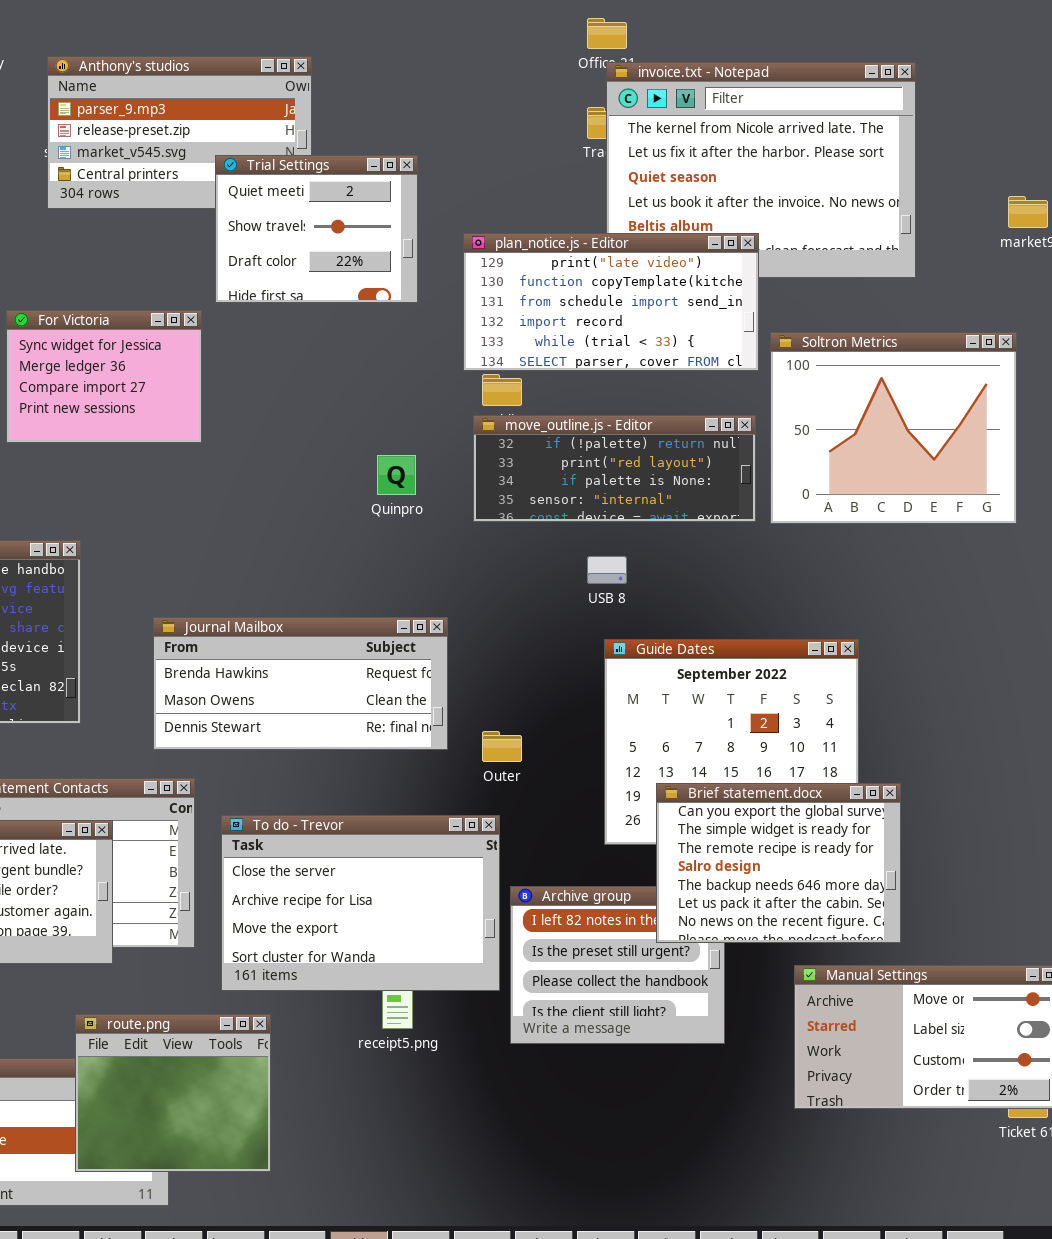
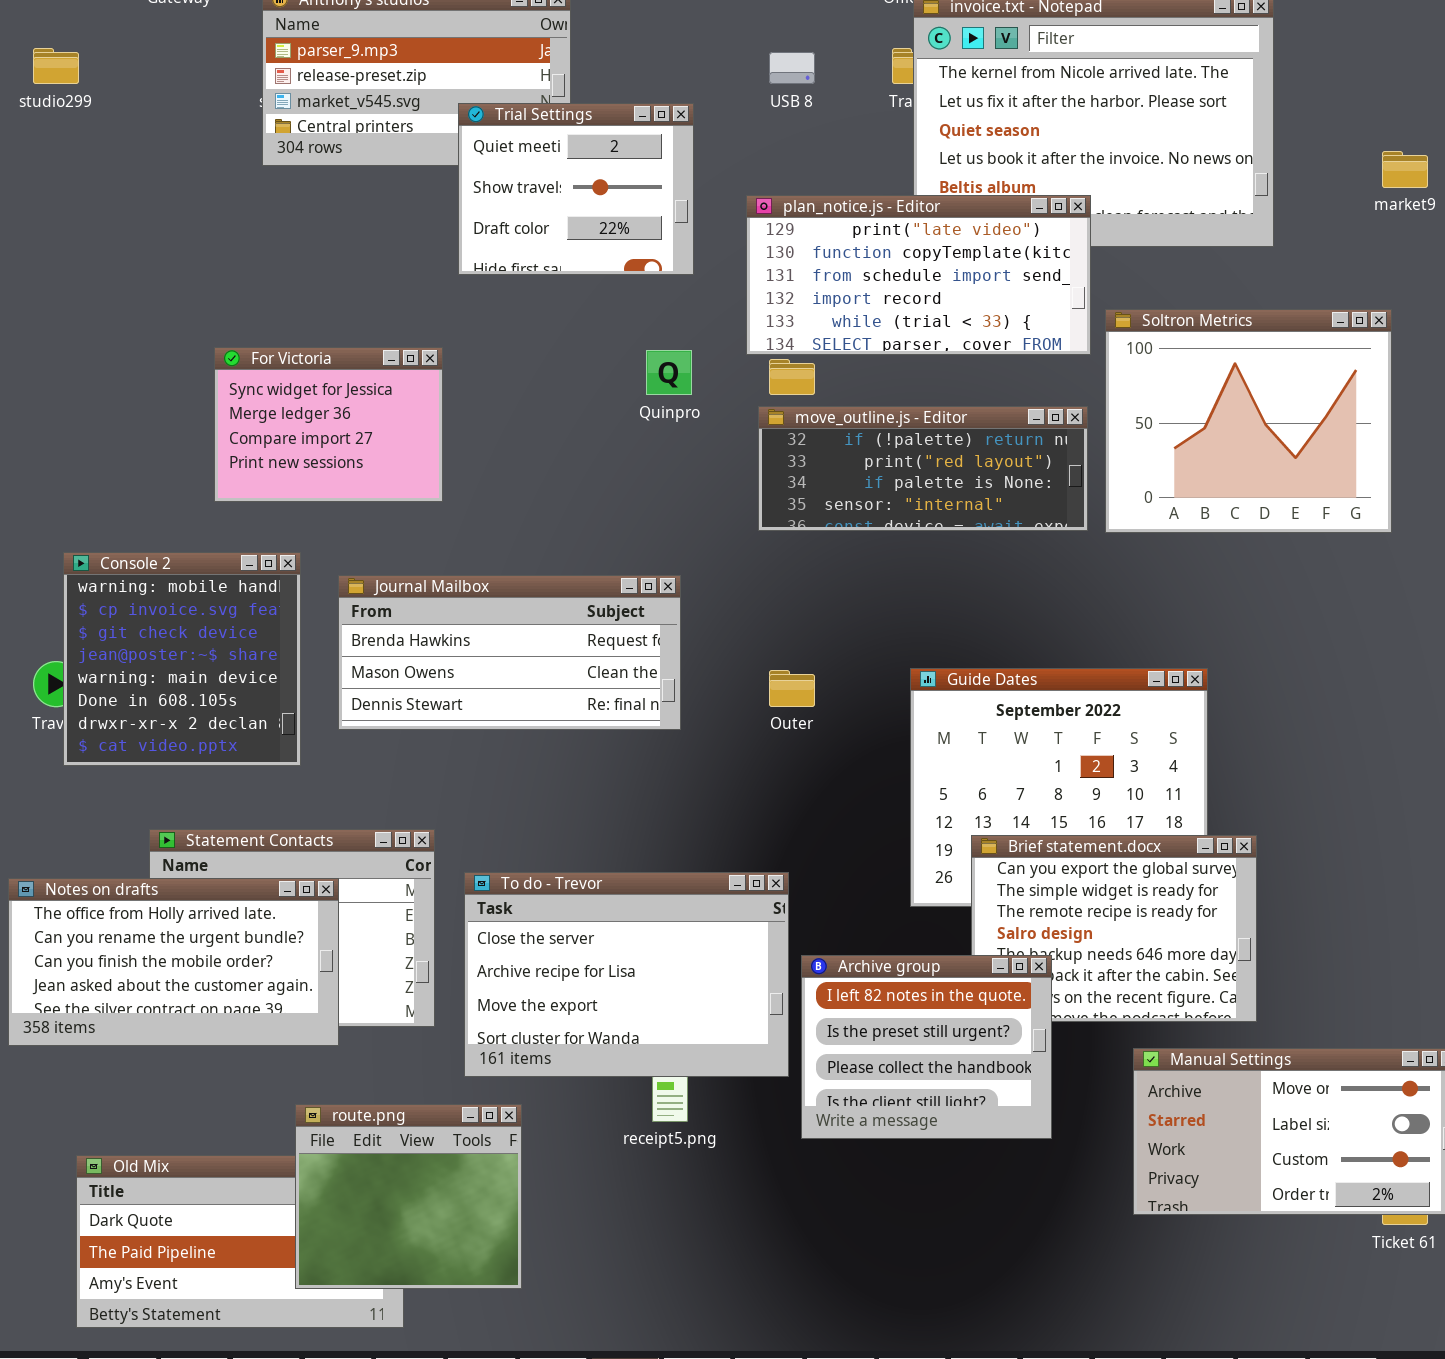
For Victoria: [6,310,202,443] -> [214,347,443,502], moved
Quinpro: [377,455,416,495] -> [646,350,692,395], moved
USB 8: [587,556,627,584] -> [769,52,815,84], moved
Journal Mailbox: [153,617,448,750] -> [338,575,681,730], moved
Outer: [482,731,522,762] -> [769,670,815,707], moved
Archive group: [510,886,725,1044] -> [801,955,1052,1139], raised

